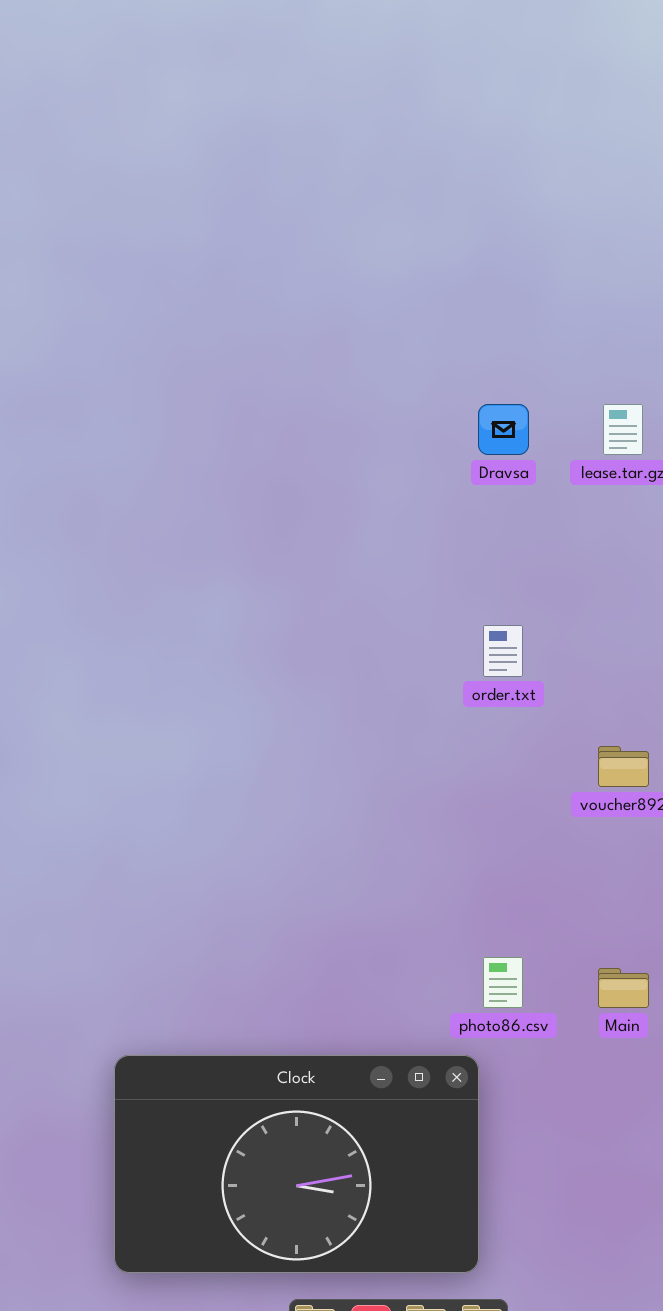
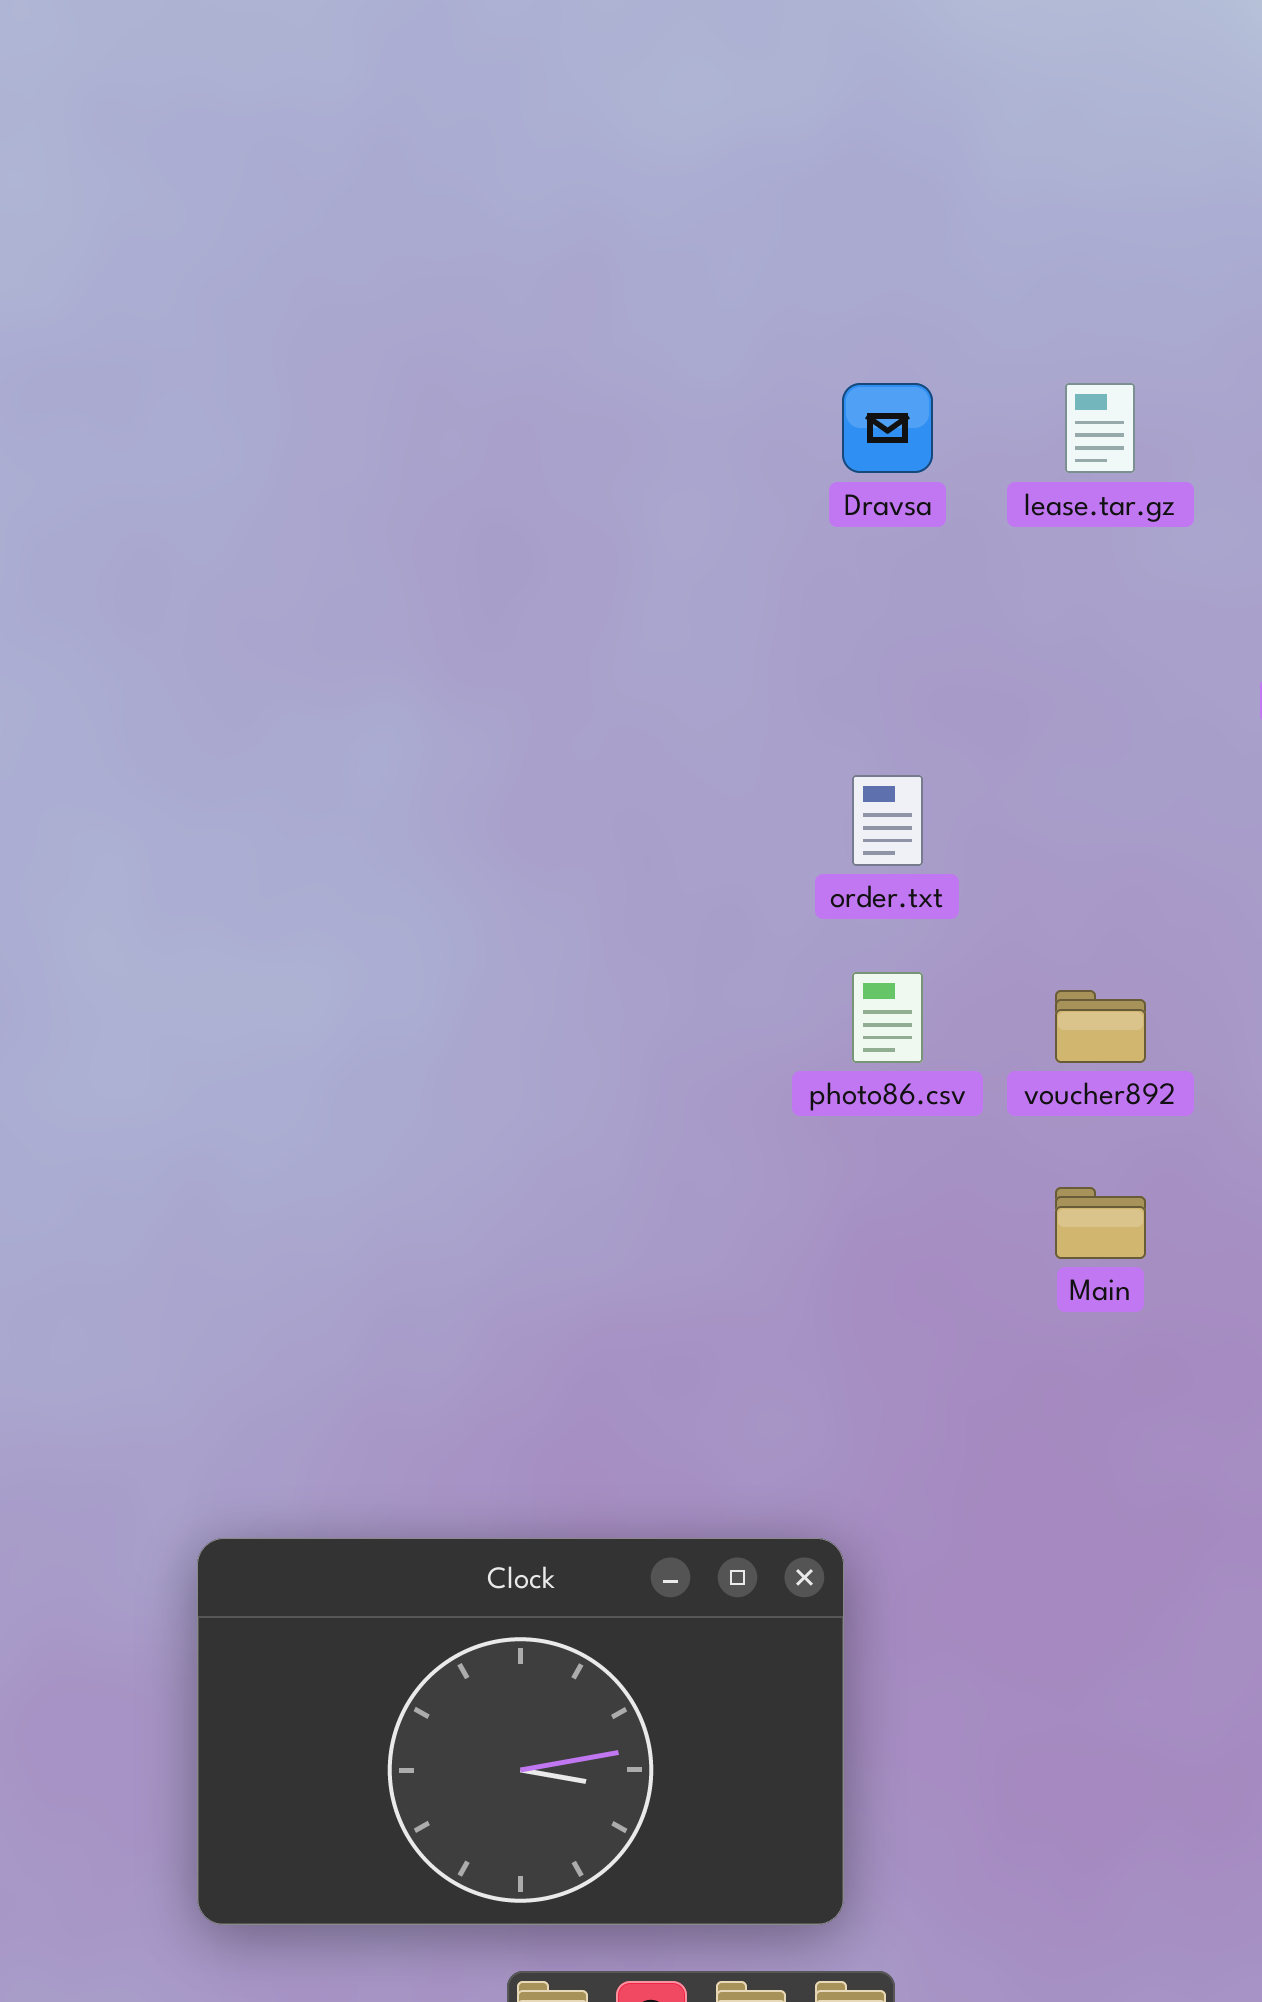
photo86.csv: [483,957,523,1008] -> [852,972,923,1063], moved
Main: [598,968,649,1008] -> [1055,1187,1146,1259], moved

